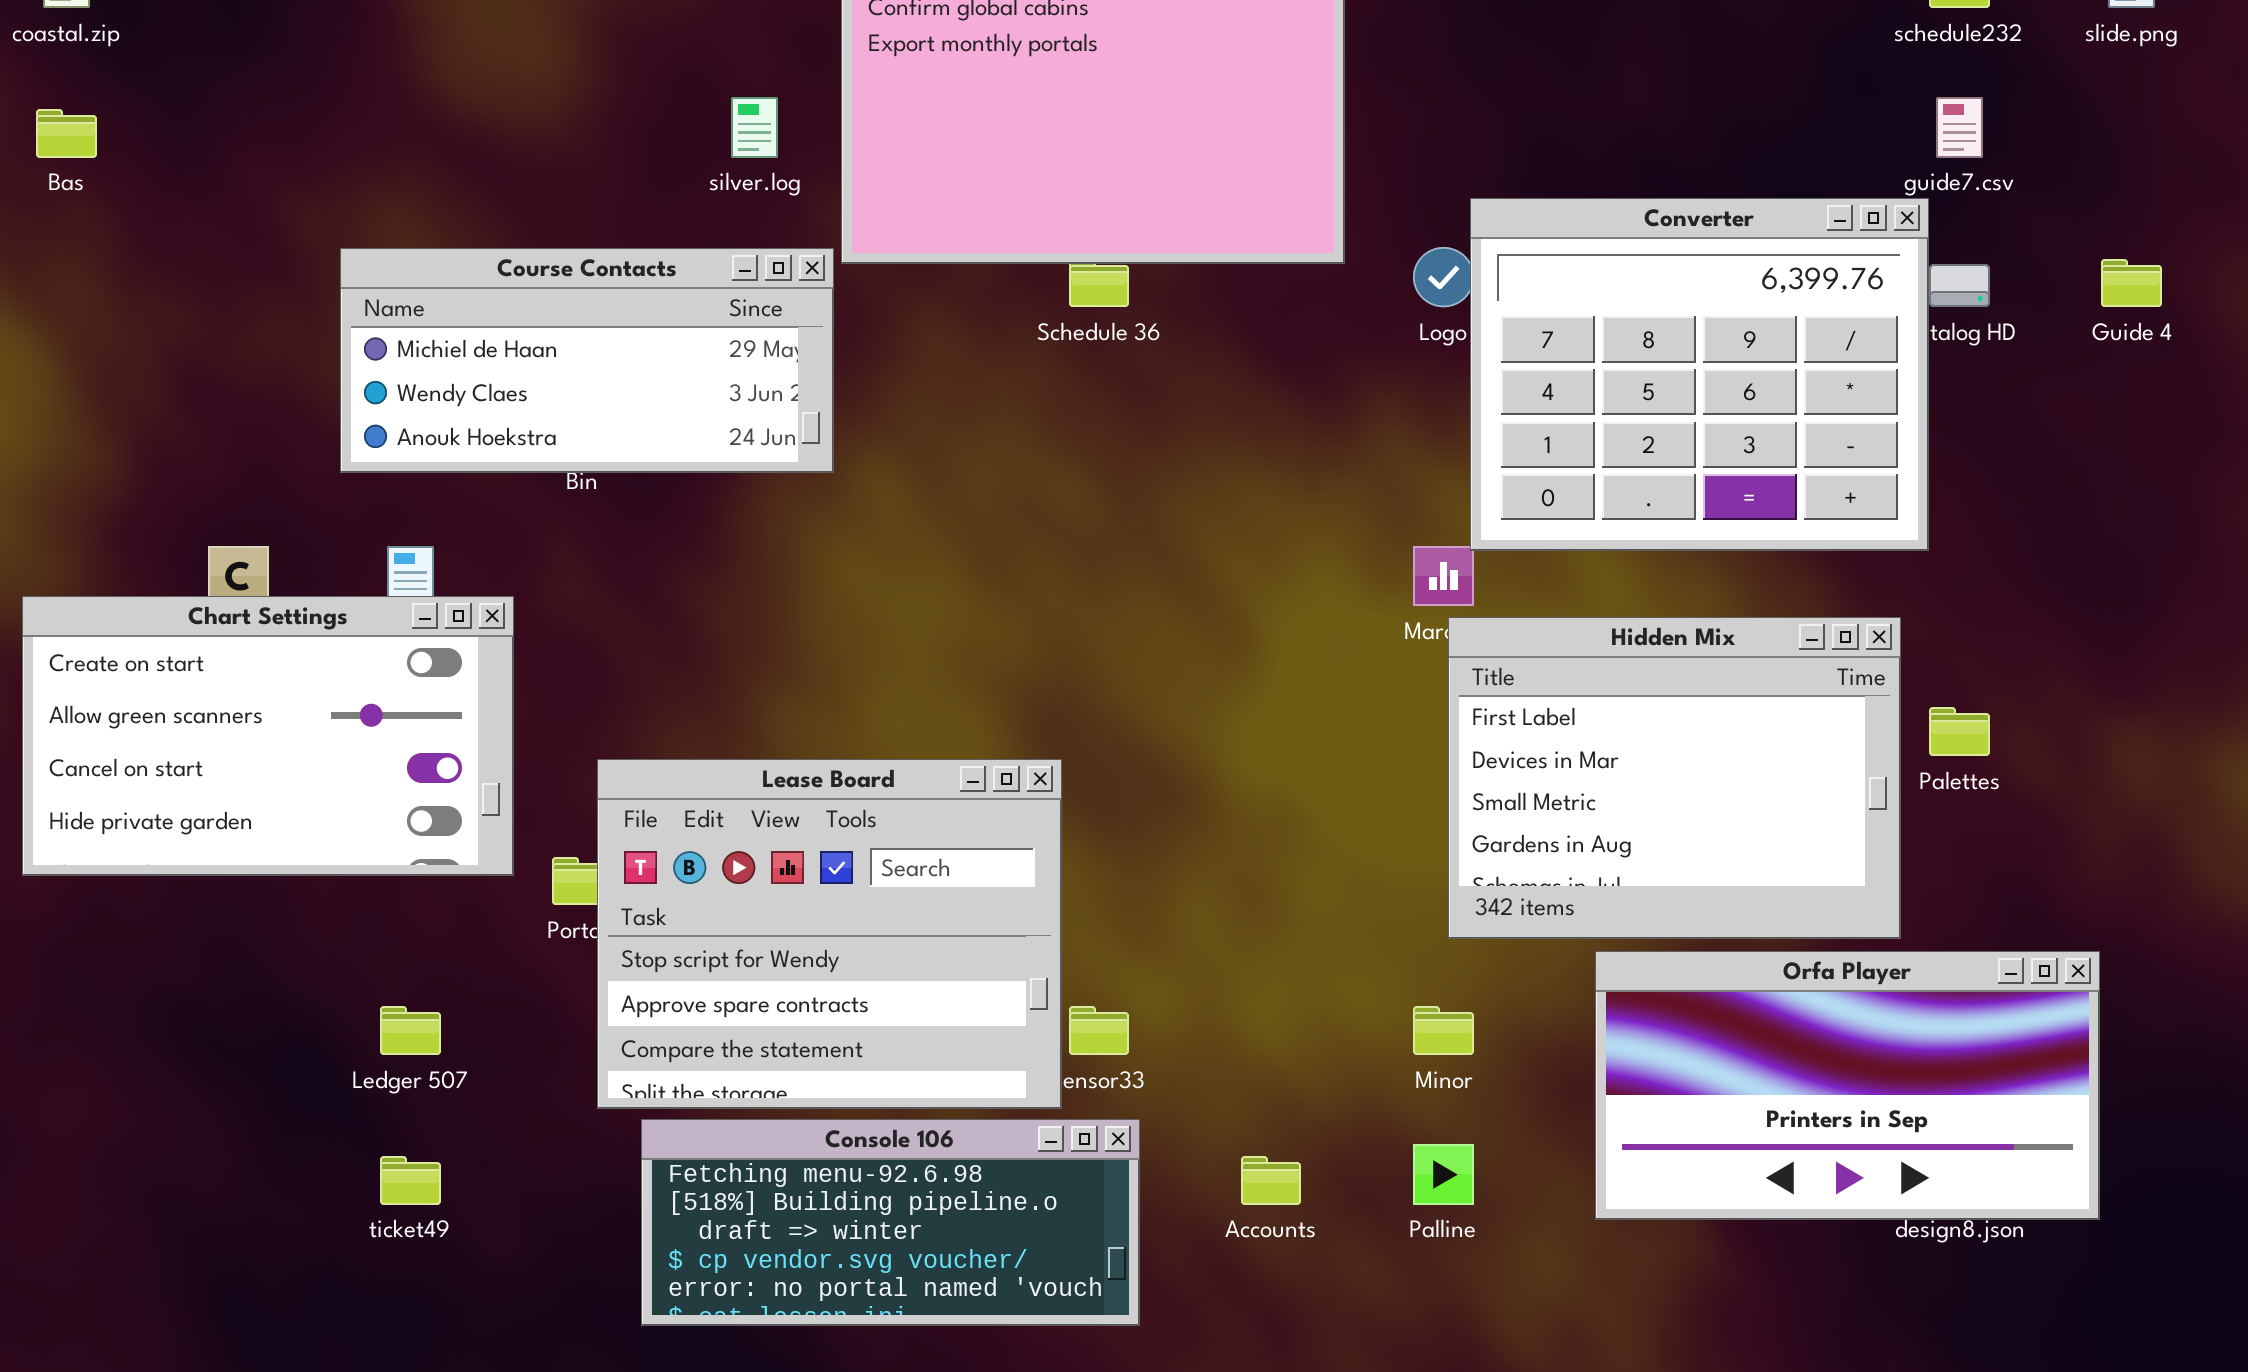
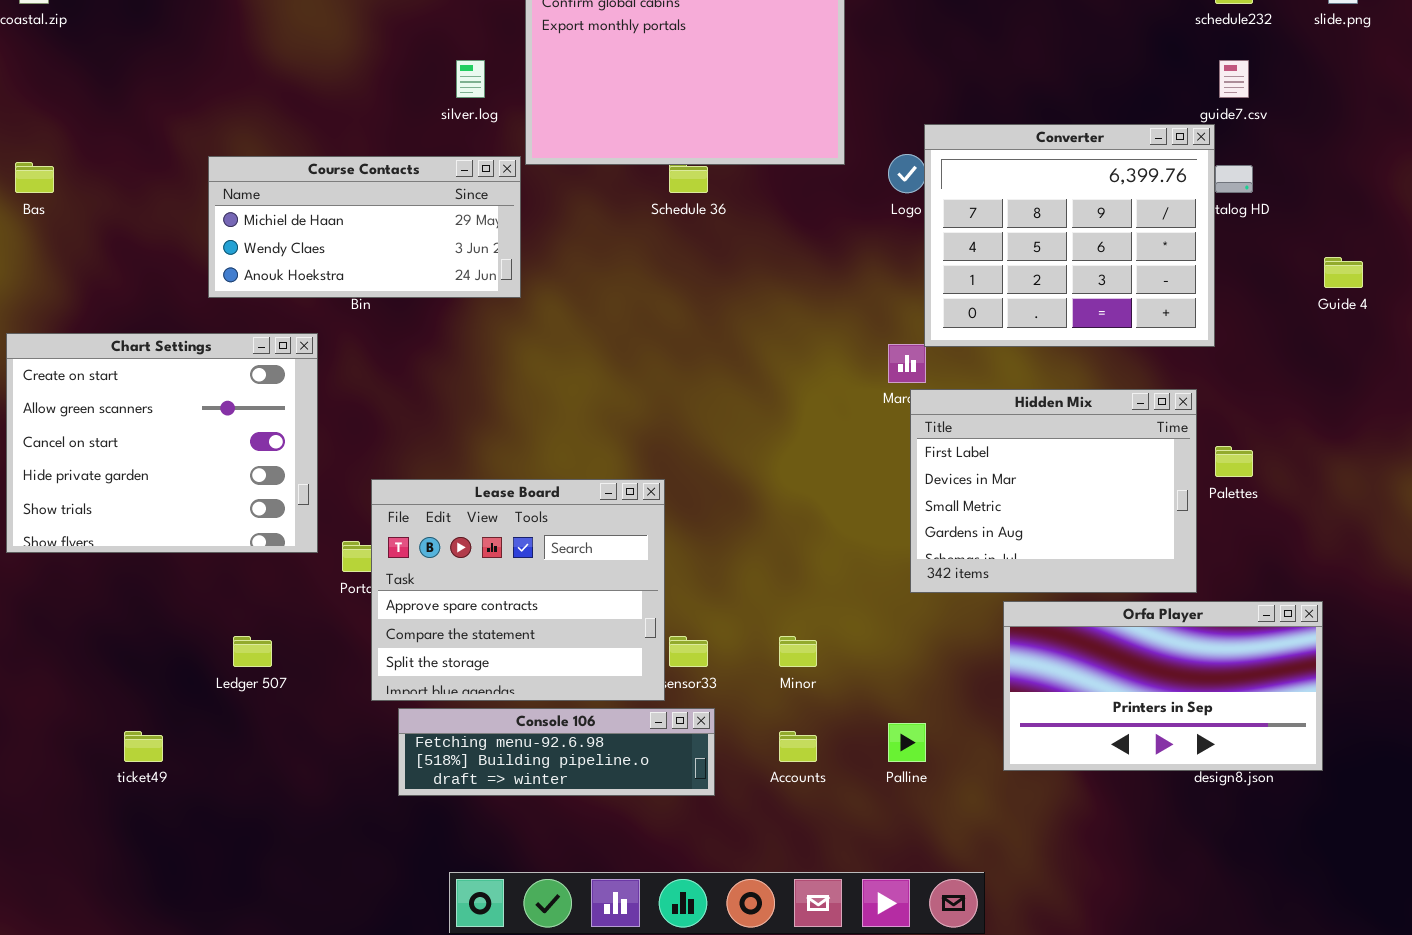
Bas: [36,109,97,158] -> [15,162,54,193], moved
Guide 4: [2101,259,2162,307] -> [1324,257,1363,288], moved
Chart Settings: [22,596,514,876] -> [6,333,318,553], resized
Lease Board: [597,759,1062,1109] -> [371,479,665,701], scrolled down 1 row
Minor: [1413,1006,1474,1055] -> [779,636,817,667], moved
Console 106: [641,1119,1140,1326] -> [398,708,715,796], resized
ticket49: [380,1156,441,1205] -> [124,731,163,762], moved

